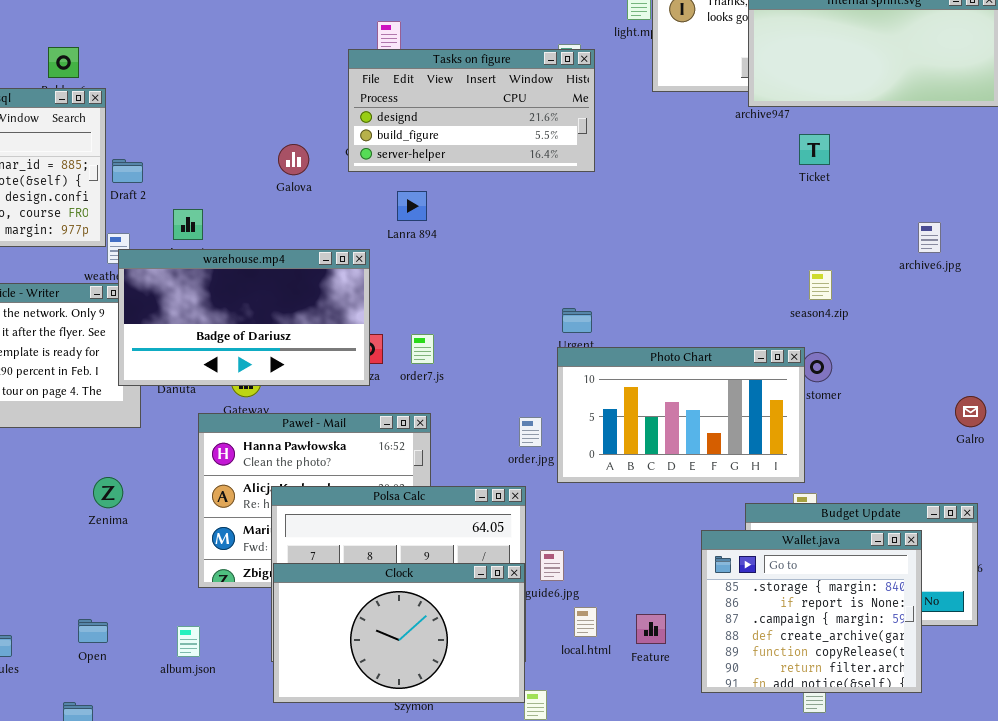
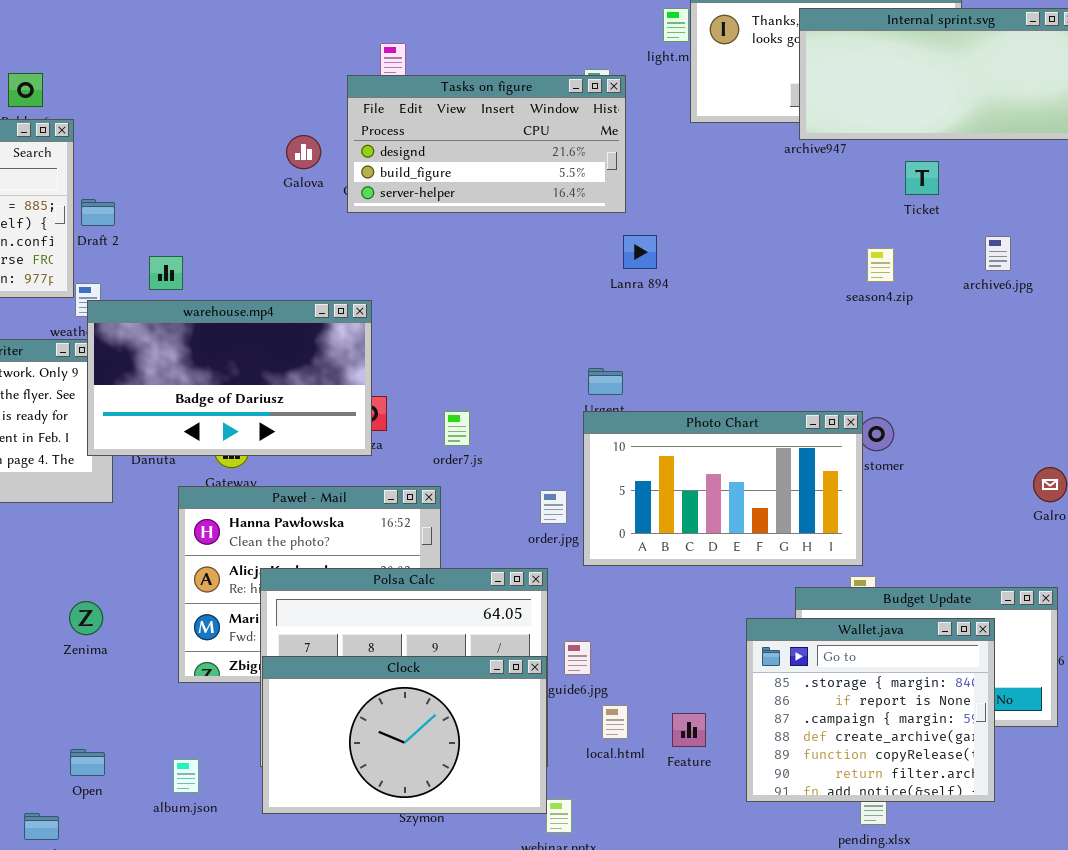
Ticket: [799,134,830,165] -> [905,161,939,195], moved
Galova: [278,144,309,175] -> [286,135,321,169], moved
Lanra 894: [397,191,427,221] -> [623,235,657,269], moved
archive6.jpg: [918,222,941,253] -> [985,236,1011,271], moved
season4.zip: [809,270,832,300] -> [867,248,894,282], moved
order7.js: [411,334,434,364] -> [444,411,470,446], moved
Zenima: [93,477,123,508] -> [69,601,103,635], moved
Open: [78,619,108,643] -> [70,749,105,776], moved
album.json: [177,626,200,657] -> [173,759,199,793], moved

